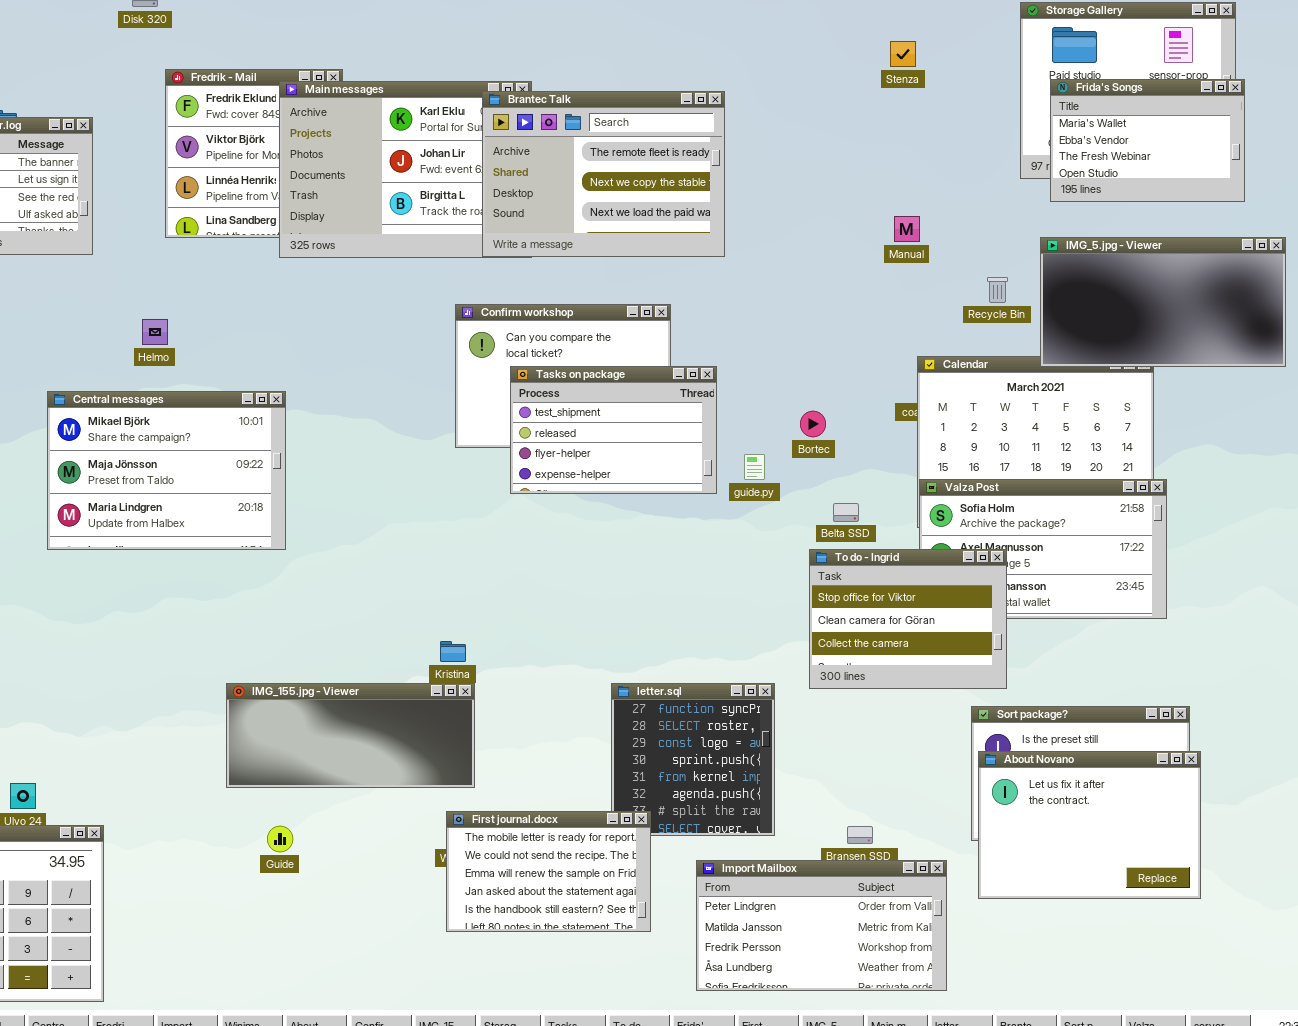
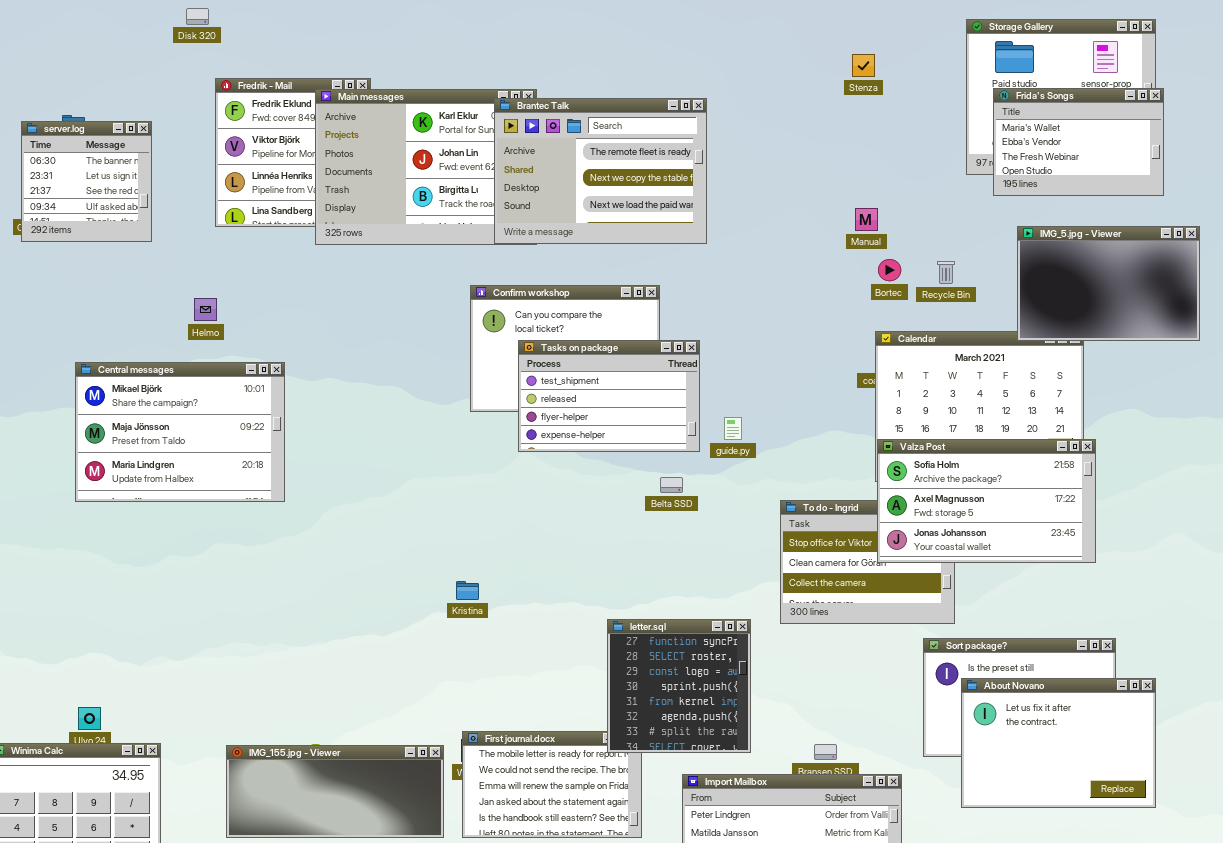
IMG_5.jpg - Viewer: [1040,237,1286,367] -> [1017,226,1200,341], resized
Central messages: [47,391,286,550] -> [75,362,285,502], moved
Bortec: [800,411,826,437] -> [878,259,901,281], moved
Valza Post: [919,479,1167,619] -> [877,439,1096,563], raised
Belta SSD: [833,503,859,522] -> [660,477,683,493], moved
IMG_155.jpg - Viewer: [226,683,475,788] -> [226,745,444,838], moved
letter.sql: [611,683,775,836] -> [607,619,751,753], raised
About Novano: [978,751,1201,899] -> [961,678,1156,808], moved

